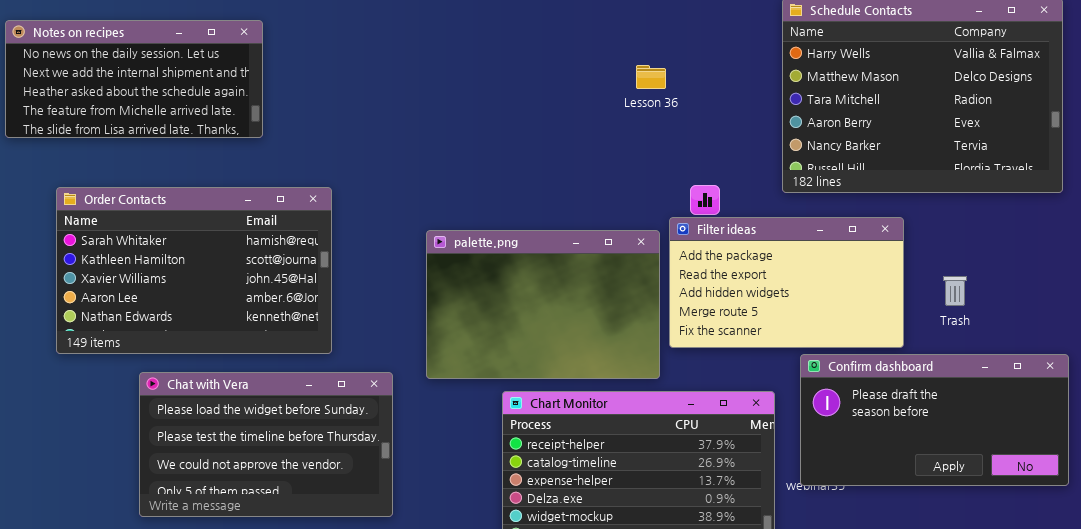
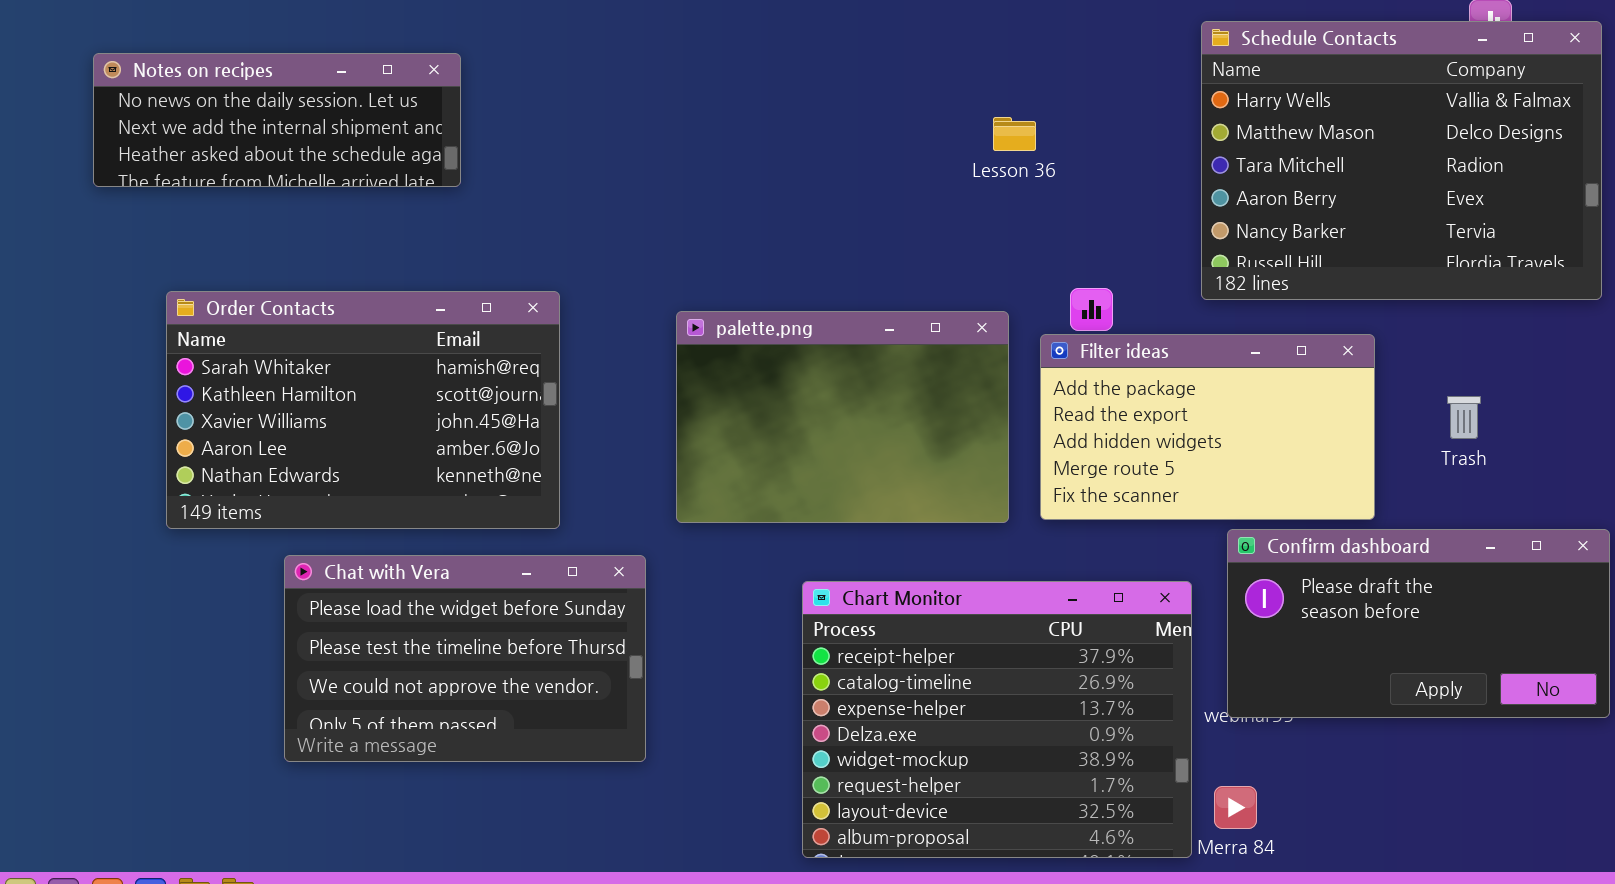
Notes on recipes: [5,20,263,138] -> [93,53,461,187], resized
palette.png: [426,230,660,379] -> [676,311,1009,523], moved
Trash: [943,276,967,306] -> [1447,396,1481,439], moved

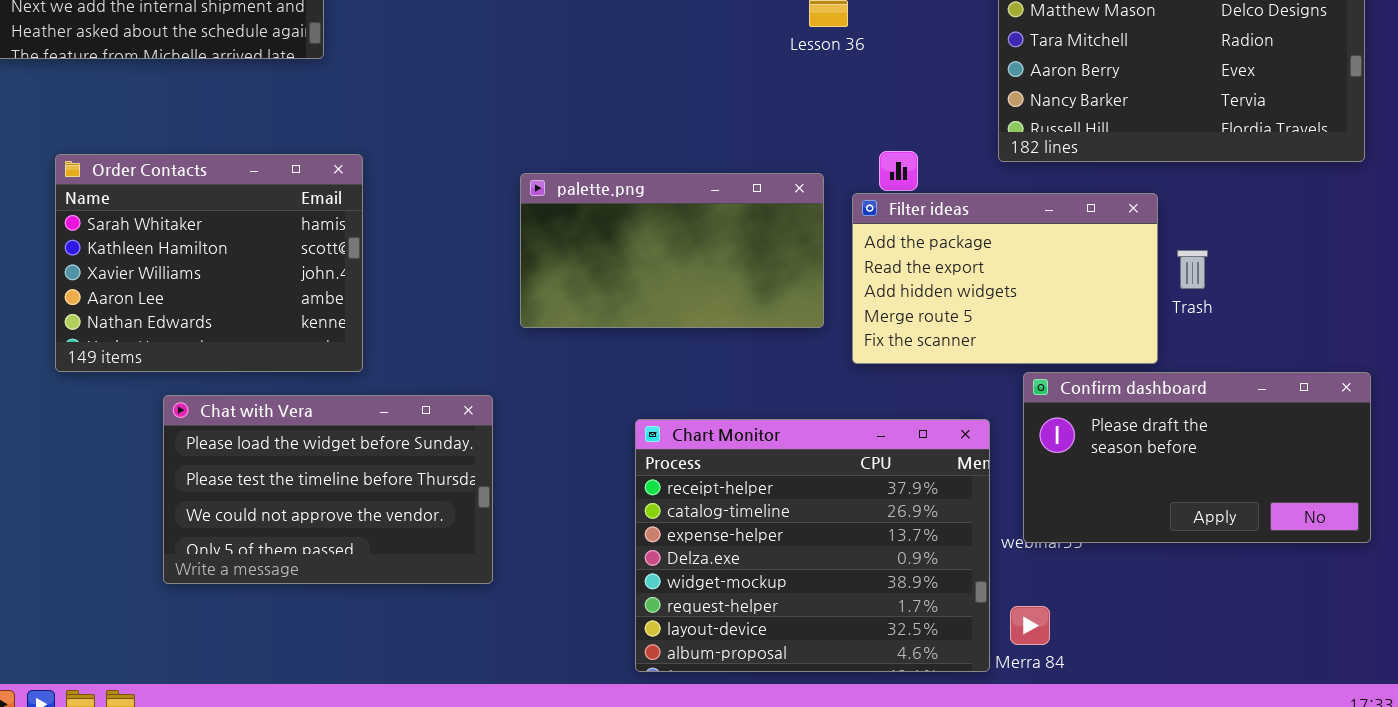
Order Contacts: [166,291,560,529] -> [55,154,363,372], resized
palette.png: [676,311,1009,523] -> [520,173,824,328], resized
Trash: [1447,396,1481,439] -> [1177,250,1208,289], moved

